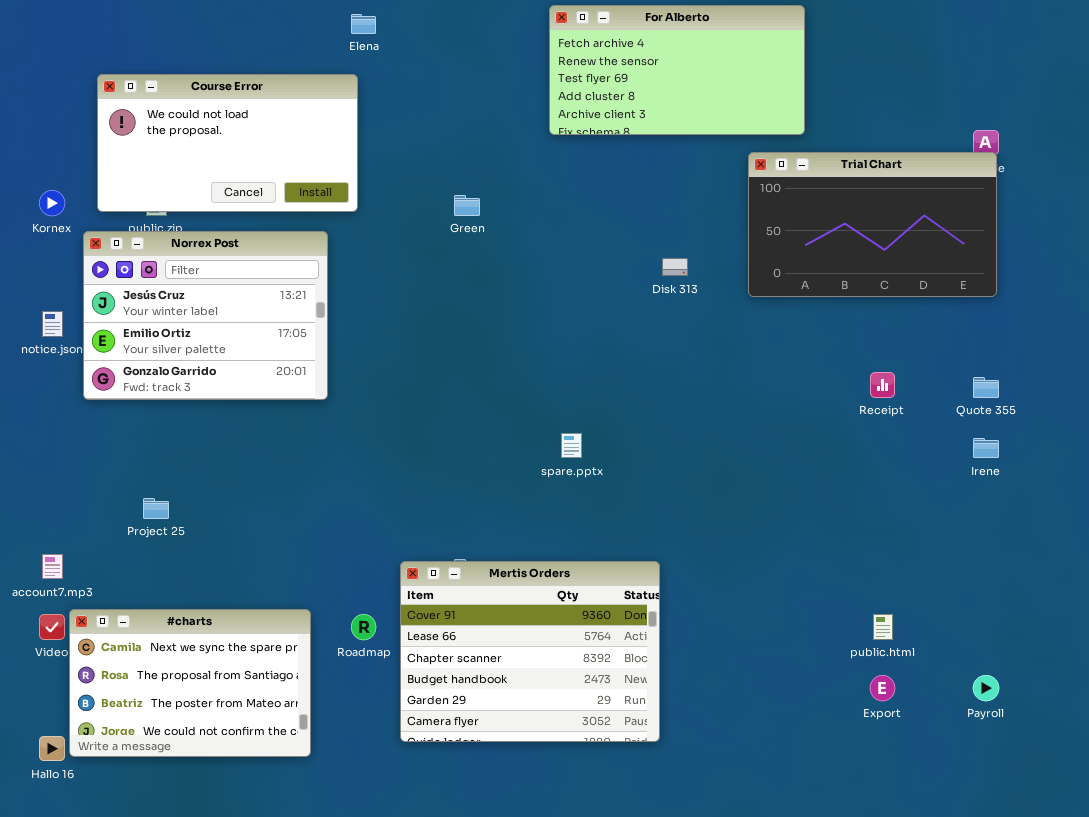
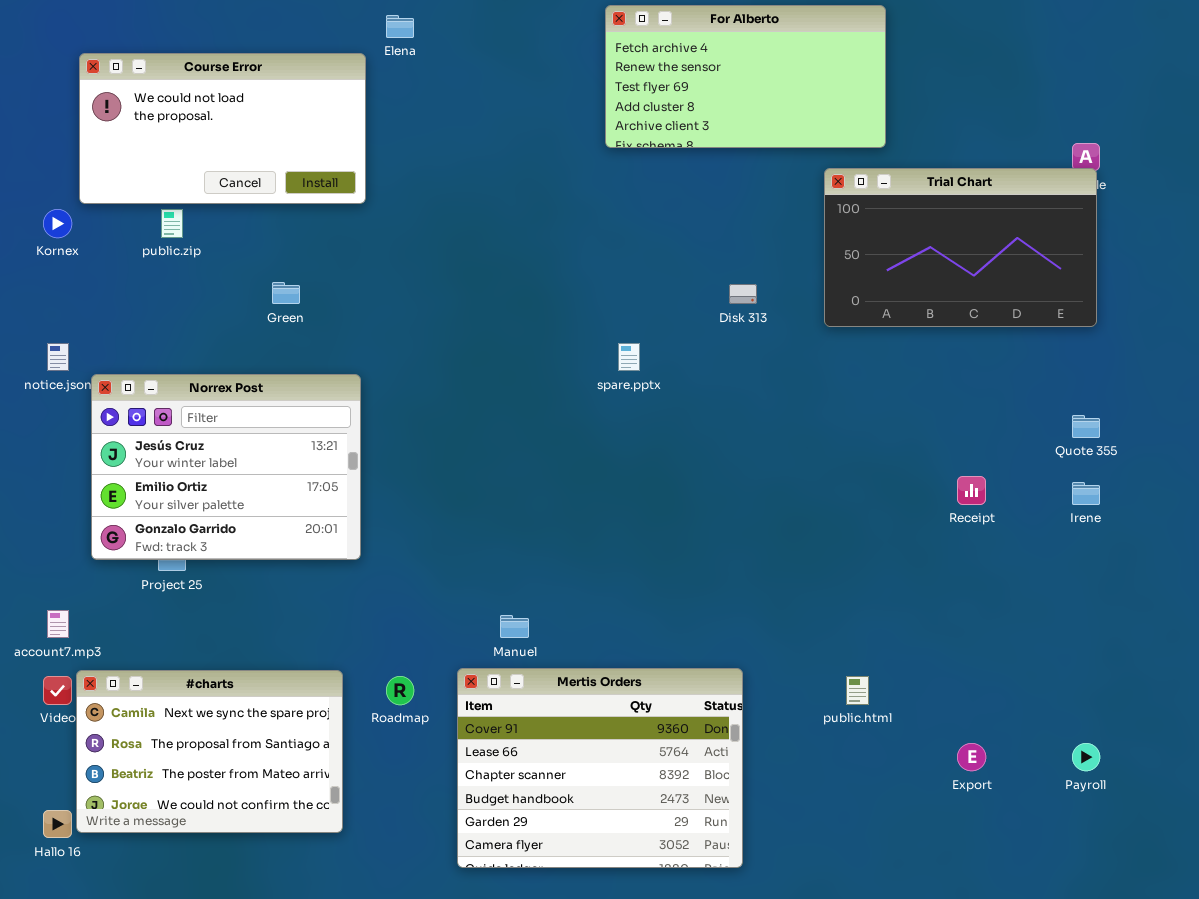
Course Error: [97,74,358,212] -> [79,53,366,204], moved
Green: [454,195,480,216] -> [272,282,300,304], moved
Norrex Post: [83,231,328,400] -> [91,374,361,560], moved
Receipt: [870,372,895,398] -> [957,476,986,505], moved
spare.pptx: [561,433,582,458] -> [618,343,640,371], moved
Mertis Orders: [400,561,660,742] -> [457,668,743,868], moved
public.html: [873,614,893,640] -> [846,676,869,705], moved

